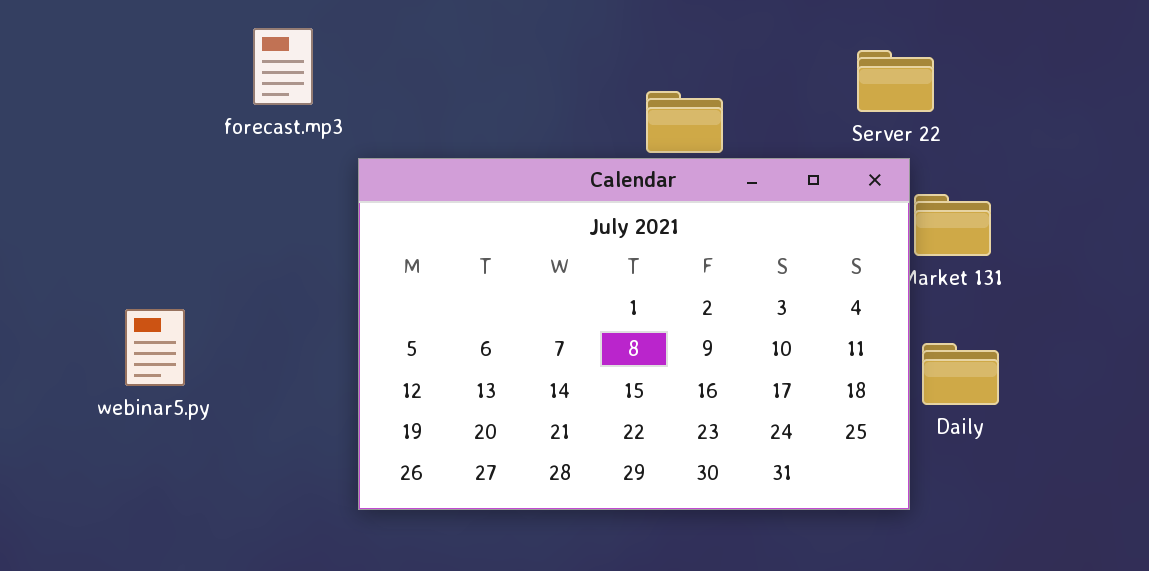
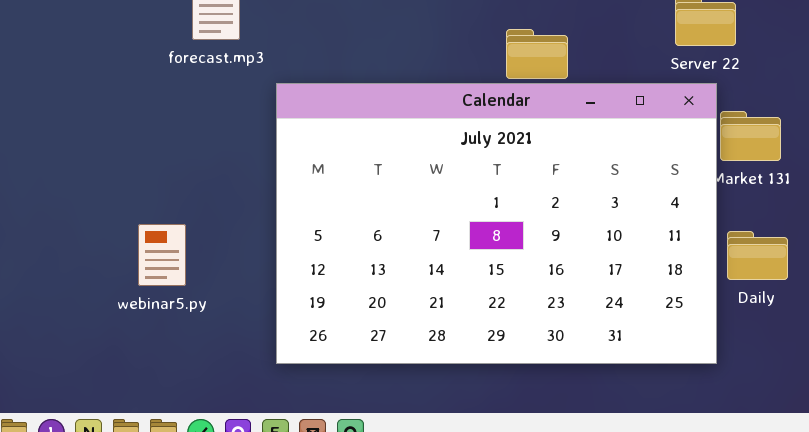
webinar5.py: [125,309,185,386] -> [138,224,186,286], moved

